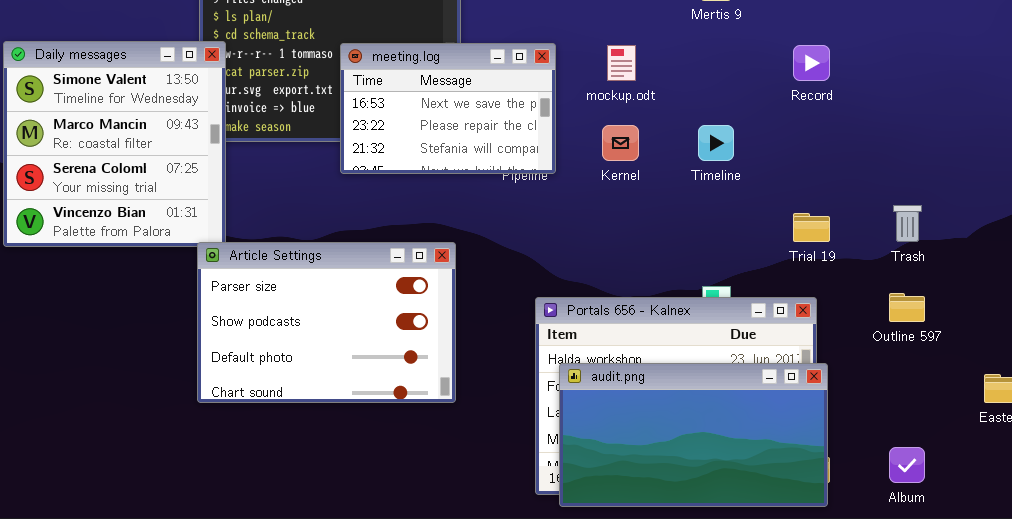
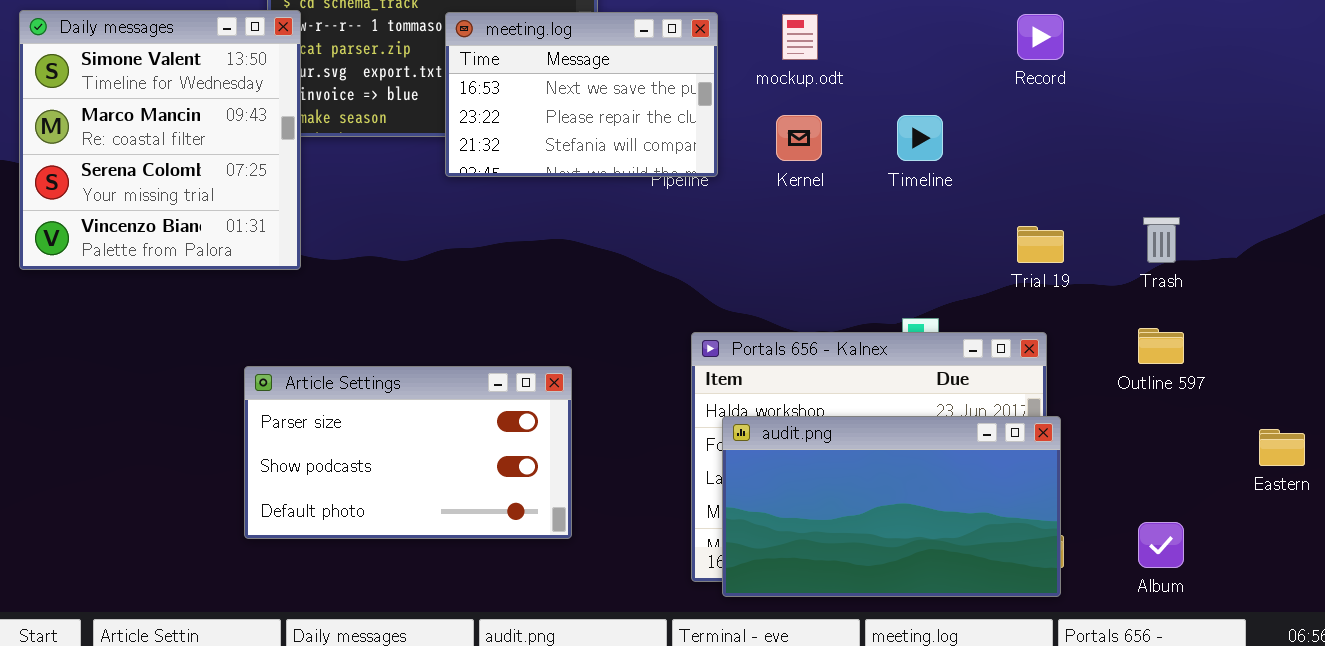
Article Settings: [197,242,456,403] -> [244,366,572,539], moved, resized

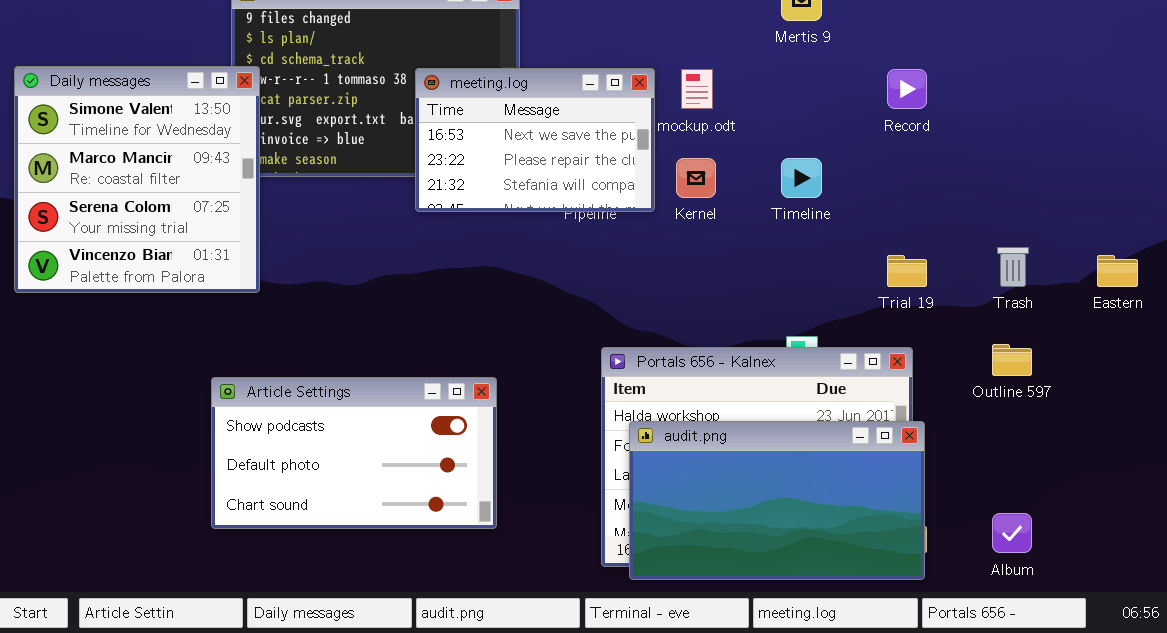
meeting.log: [445,12,718,177] -> [415,68,655,212], moved
Article Settings: [244,366,572,539] -> [211,377,497,529], scrolled down 1 row
Eastern: [1259,429,1305,466] -> [1097,255,1138,287], moved

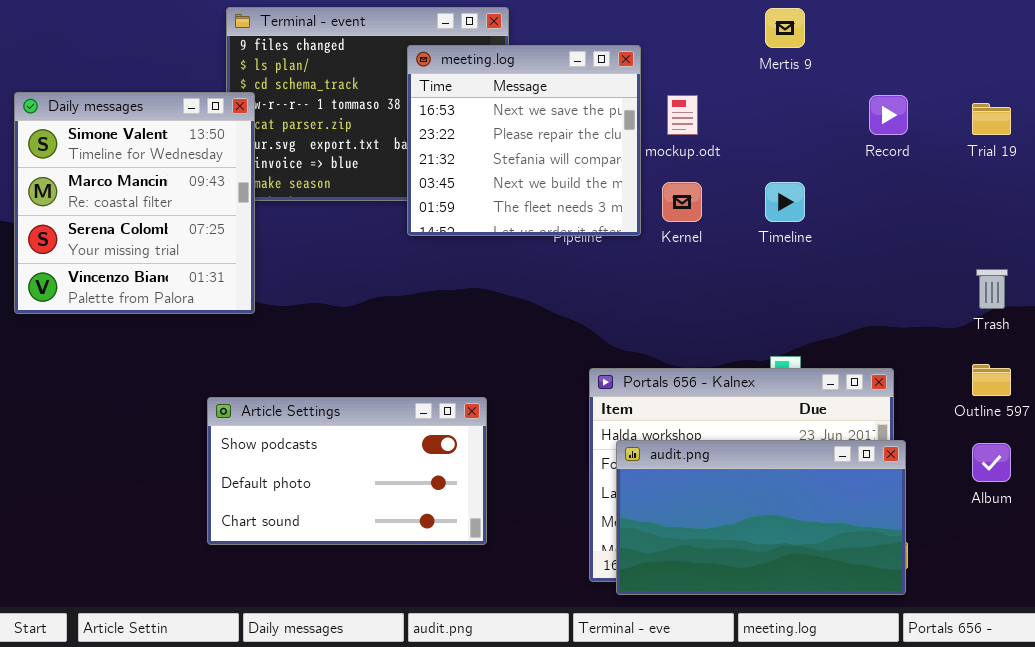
meeting.log: [415,68,655,212] -> [407,45,641,236], resized
Trial 19: [887,255,927,287] -> [972,103,1011,135], moved
Album: [992,513,1032,553] -> [972,443,1011,482], moved

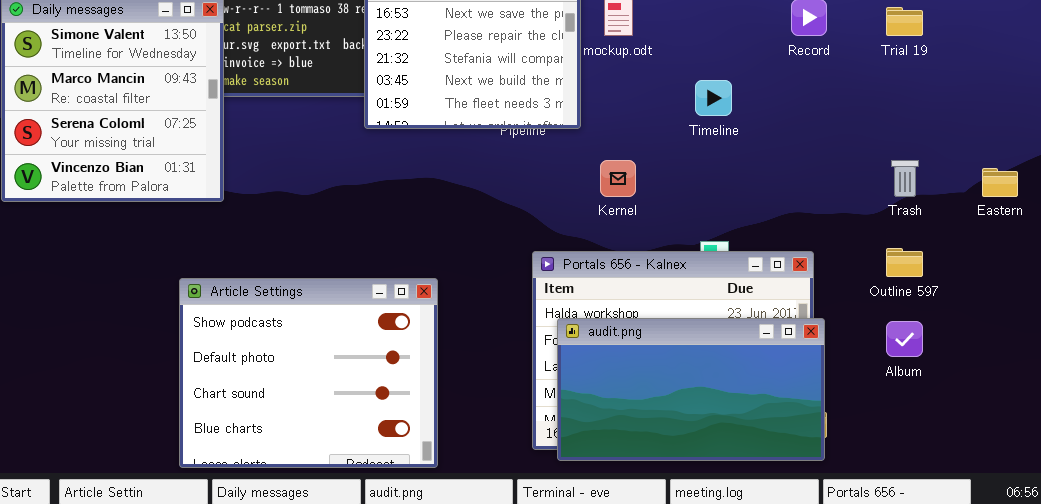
Kernel: [662,182,702,222] -> [600,160,636,197], moved
Article Settings: [207,397,487,545] -> [179,278,438,468], resized

